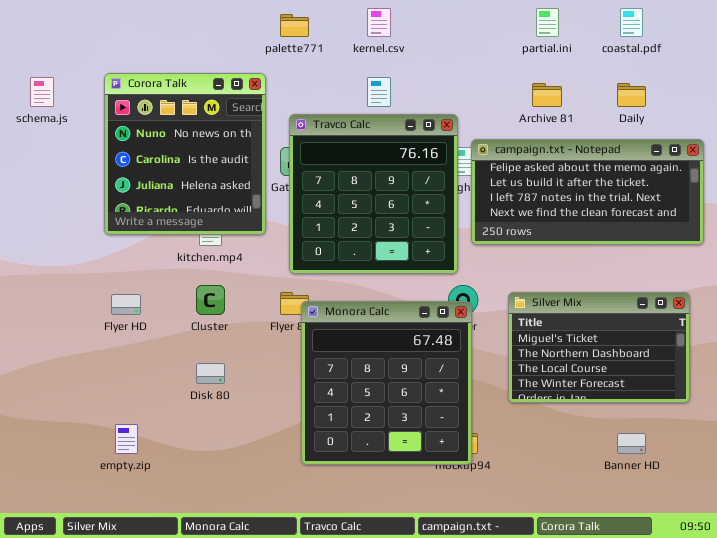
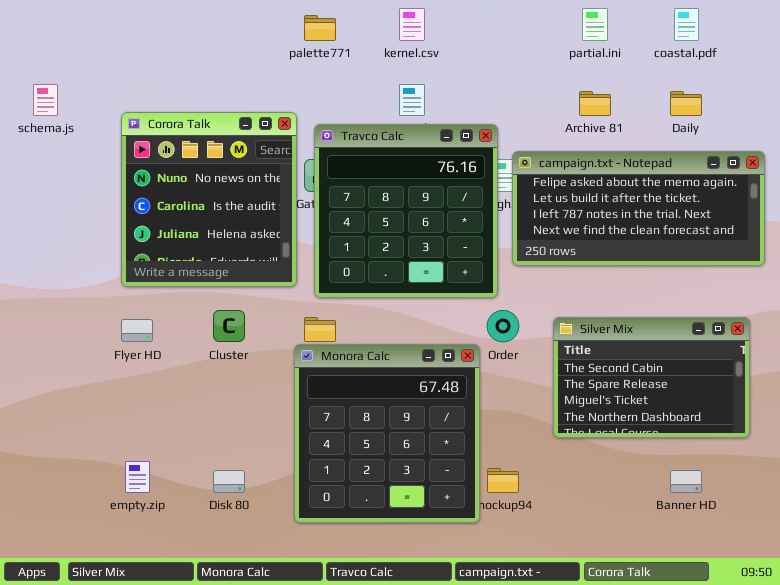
Corora Talk: [104,73,266,235] -> [121,112,297,287], moved
Silver Mix: [508,292,690,403] -> [553,317,750,438], scrolled up 2 rows
Monora Calc: [301,301,472,465] -> [294,344,480,523], moved
Disk 80: [196,363,225,384] -> [213,470,245,493], moved

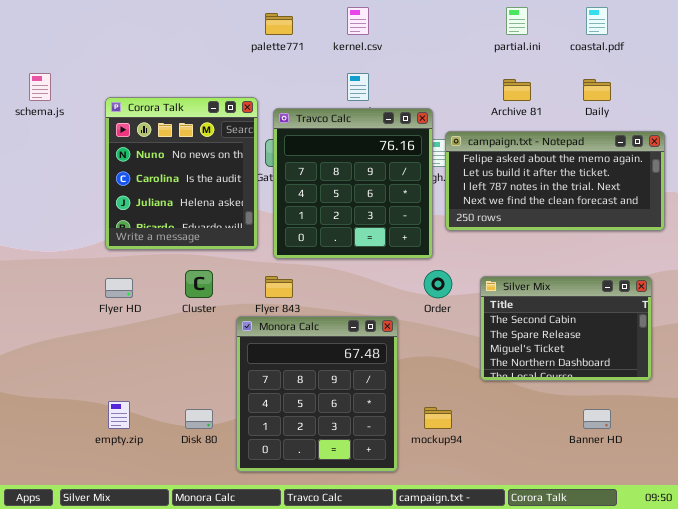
Monora Calc: [294,344,480,523] -> [236,316,398,472], moved

